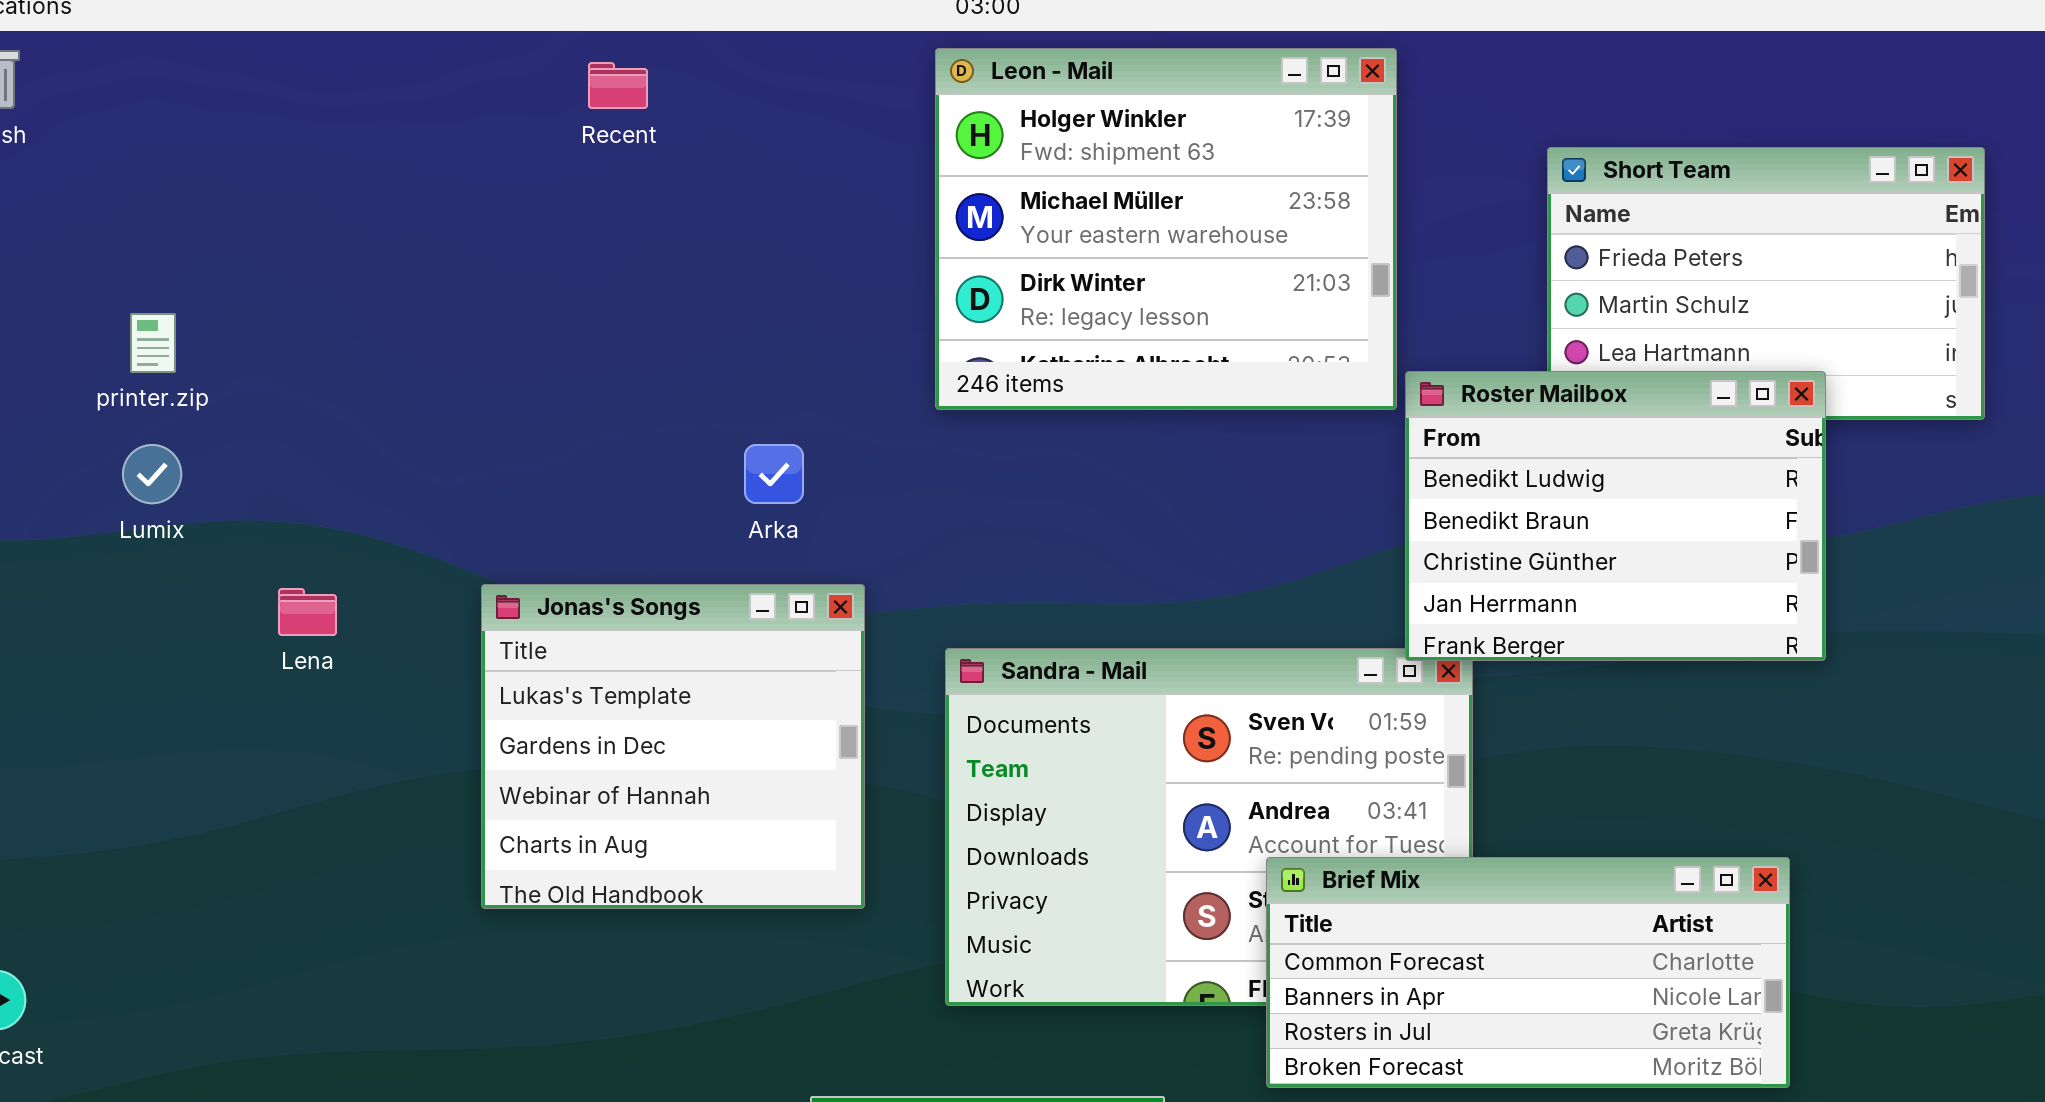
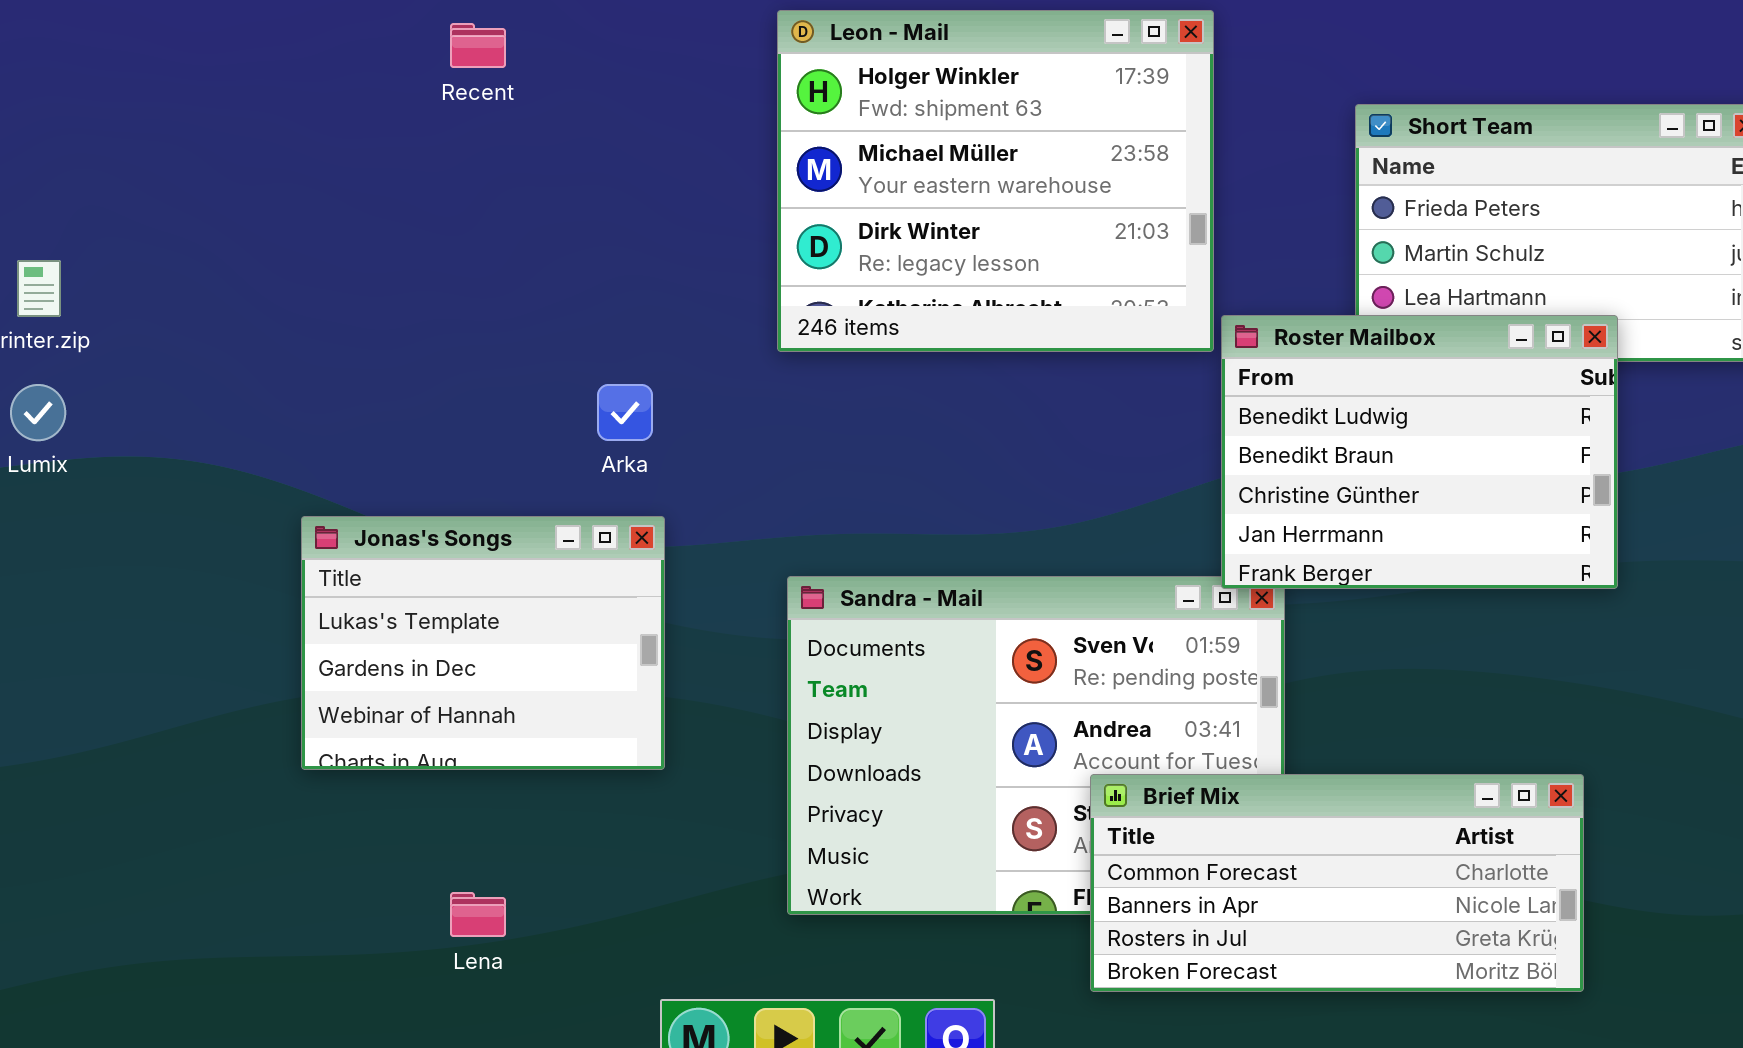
Jonas's Songs: [481,584,865,909] -> [301,516,665,770], moved, resized
Lena: [278,588,337,636] -> [450,892,506,937], moved

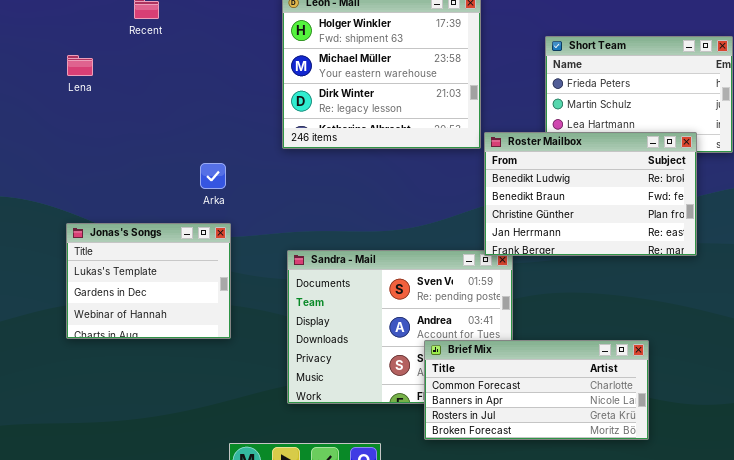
Roster Mailbox: [1221,315,1618,589] -> [484,132,697,256], resized
Lena: [450,892,506,937] -> [67,55,93,76], moved

